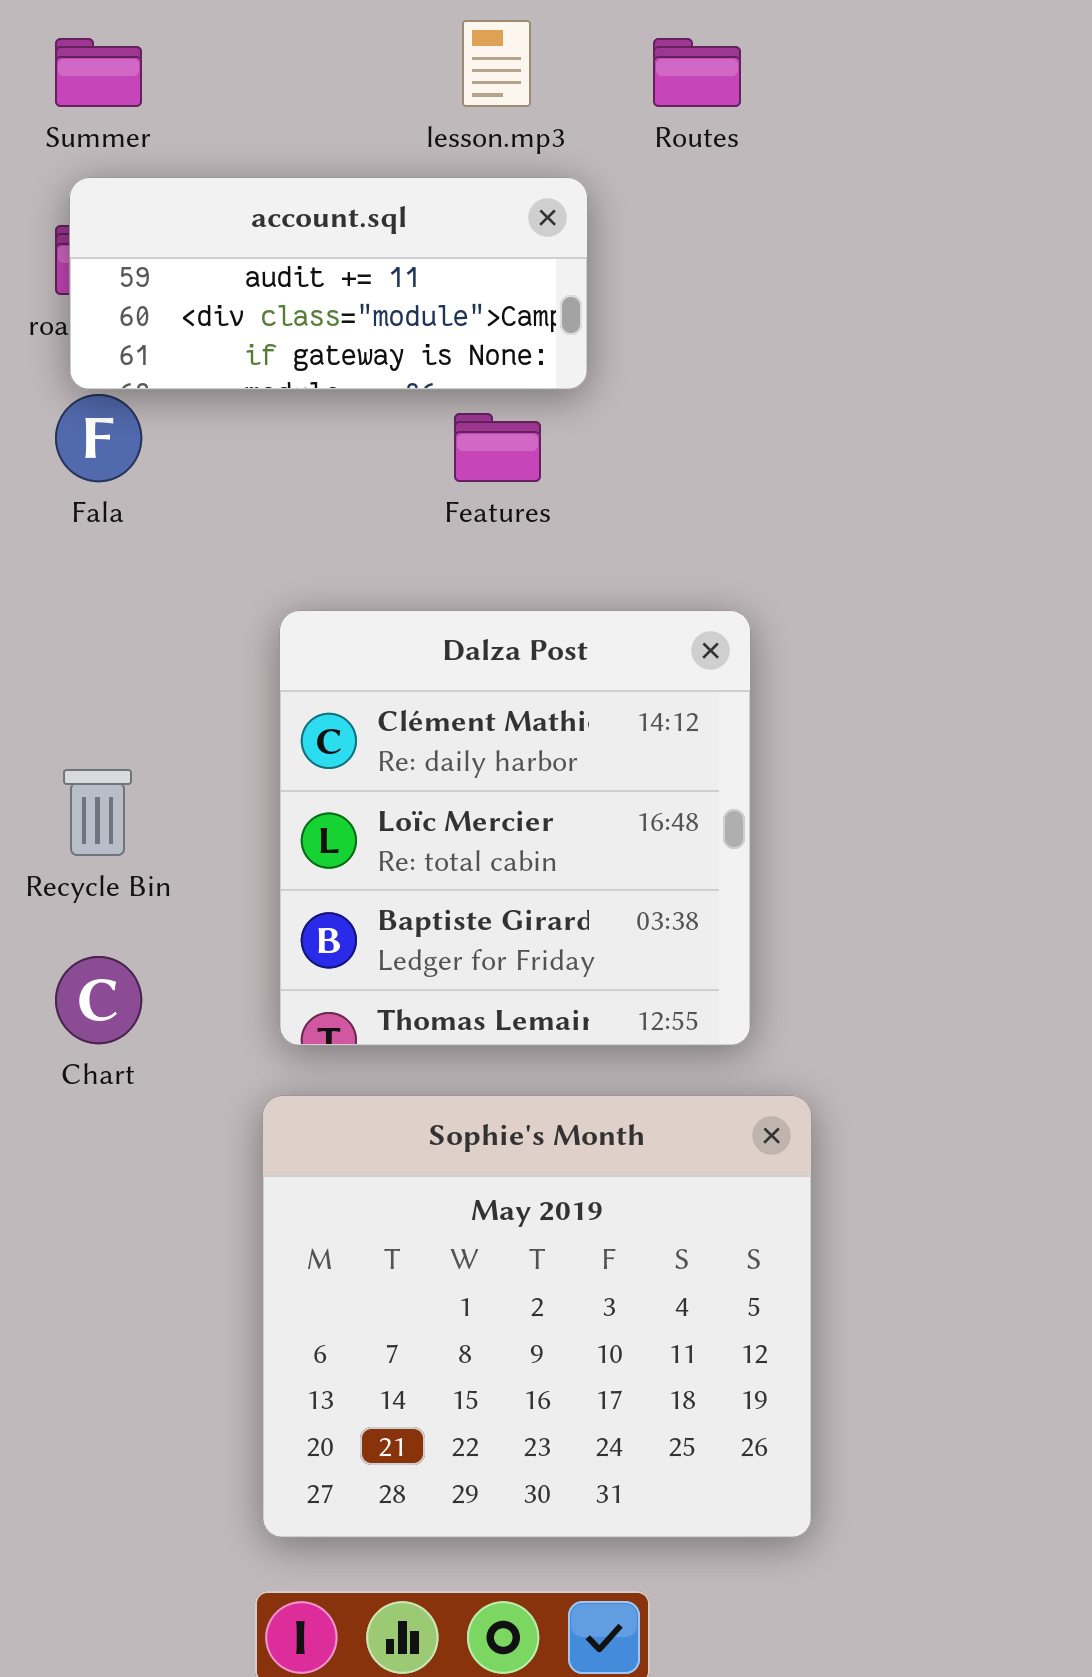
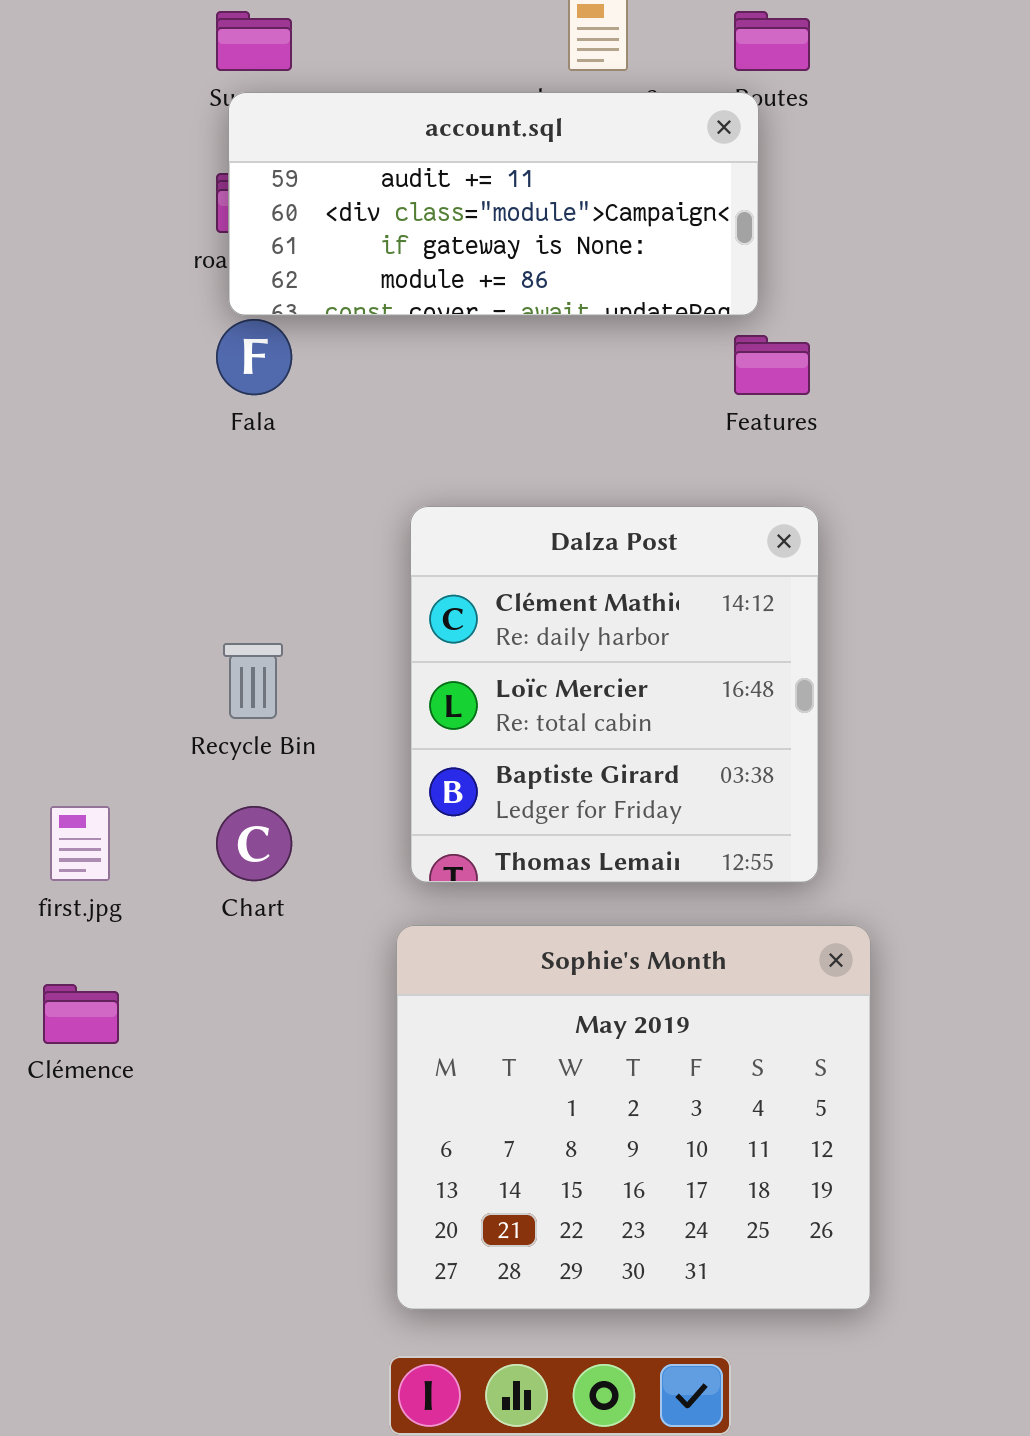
account.sql: [69,177,588,390] -> [228,92,759,316], resized
Features: [454,413,541,482] -> [734,335,810,395], moved

